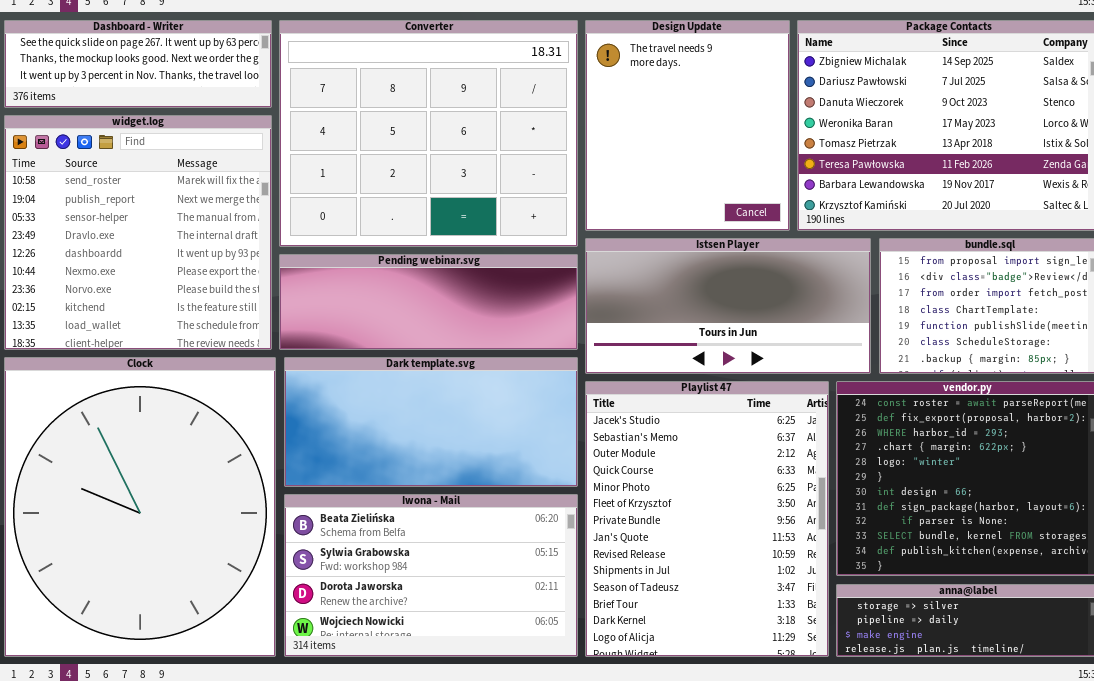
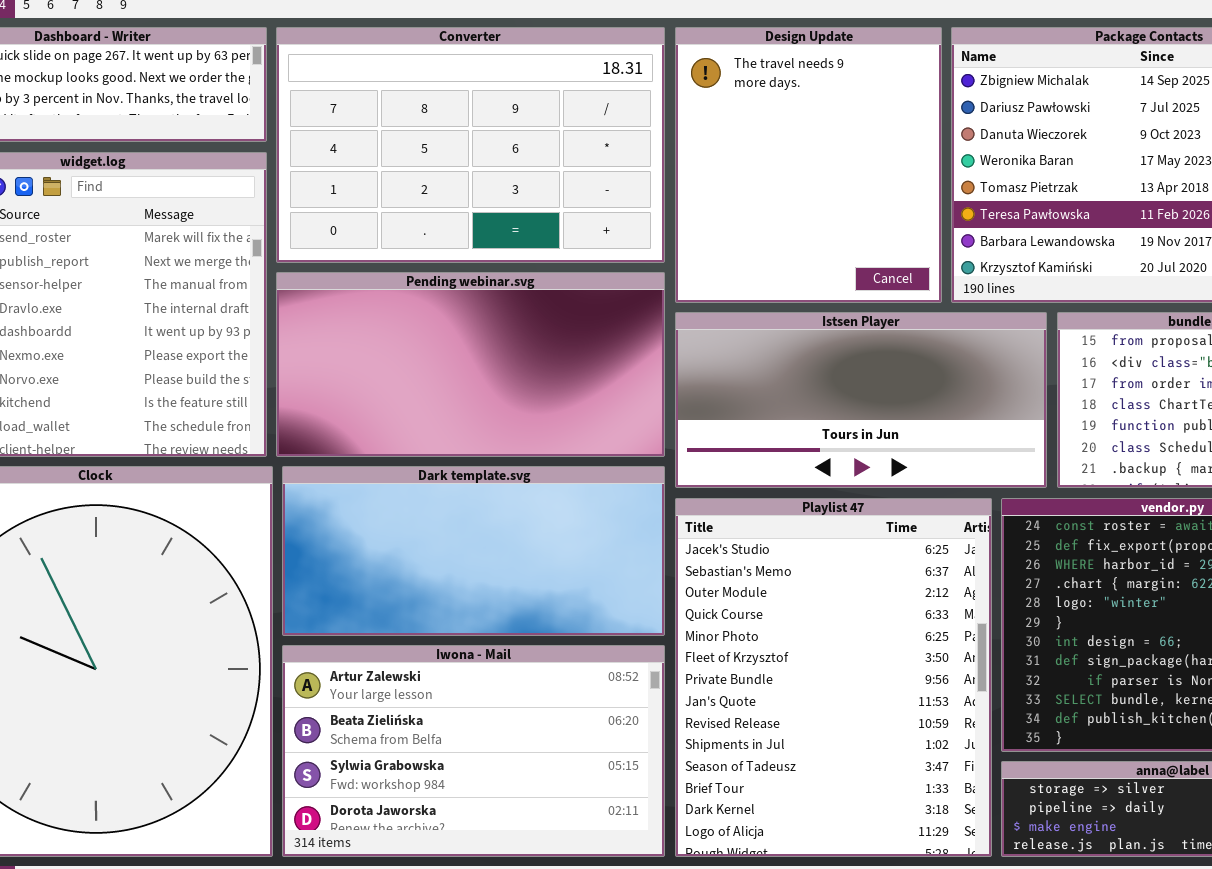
Converter: [279,20,578,247] -> [276,27,665,263], resized
Pending webinar.svg: [279,254,578,350] -> [276,272,665,457], resized
Iwona - Mail: [284,494,578,657] -> [282,645,665,857], scrolled up 1 row

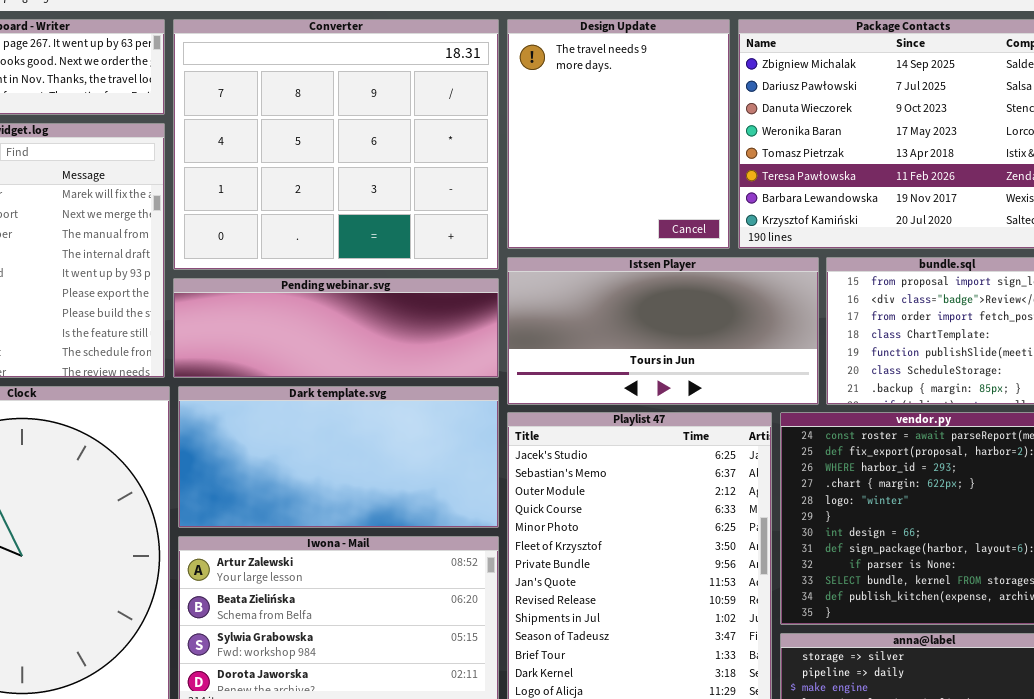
Converter: [276,27,665,263] -> [173,19,499,270], resized
Pending webinar.svg: [276,272,665,457] -> [173,278,499,378], resized

